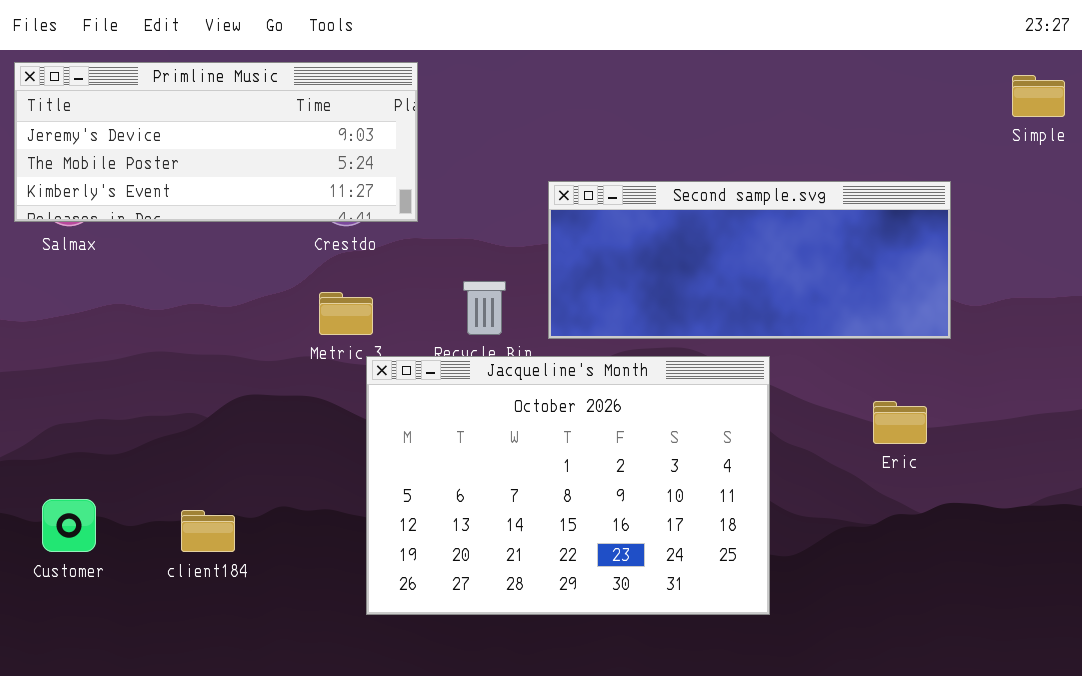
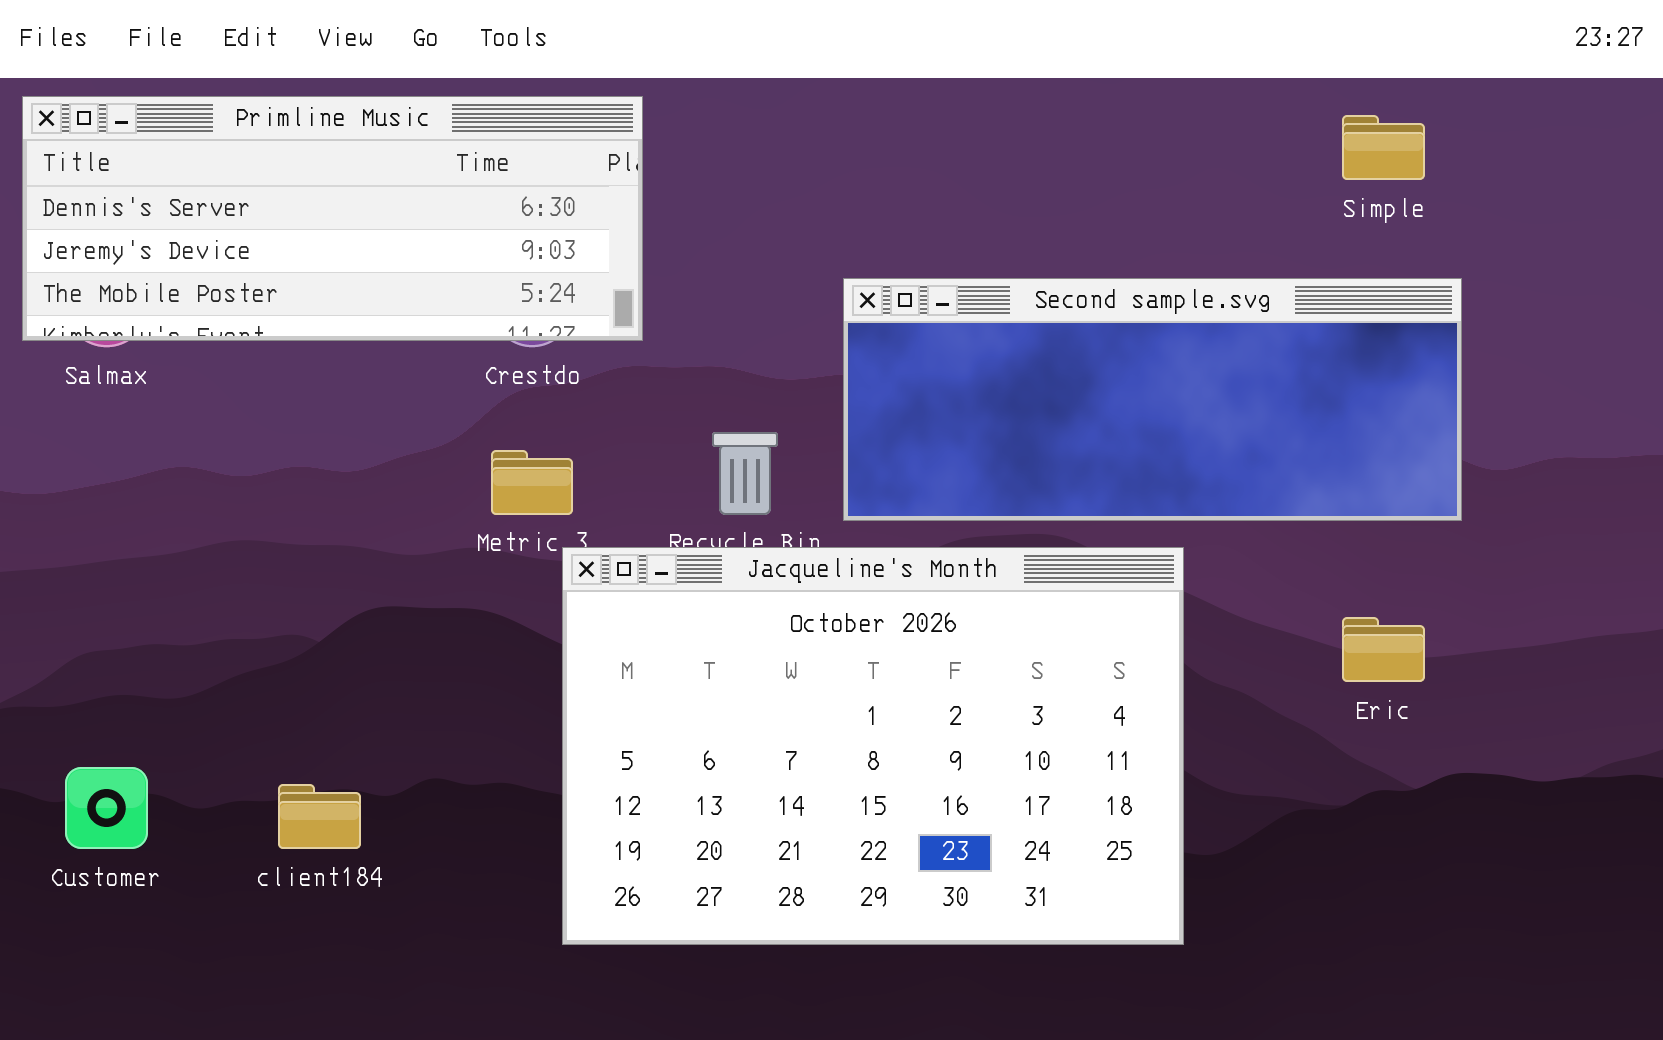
Primline Music: [14,62,418,222] -> [22,96,643,341], scrolled up 1 row
Simple: [1012,75,1065,117] -> [1342,115,1425,180], moved

